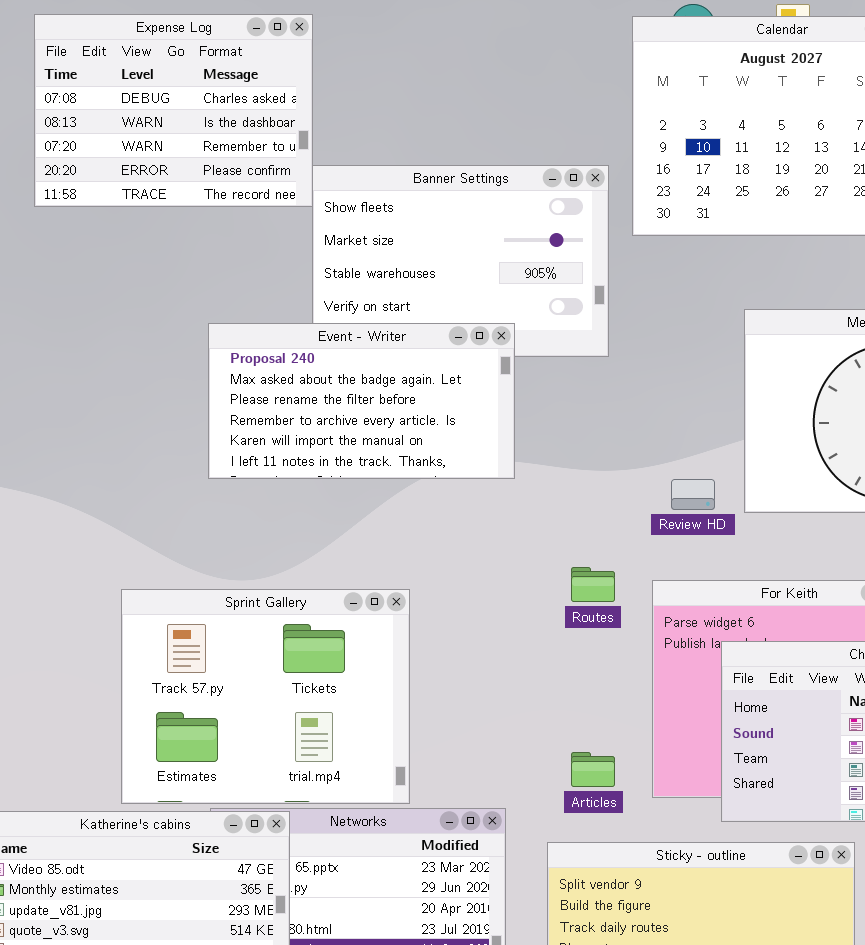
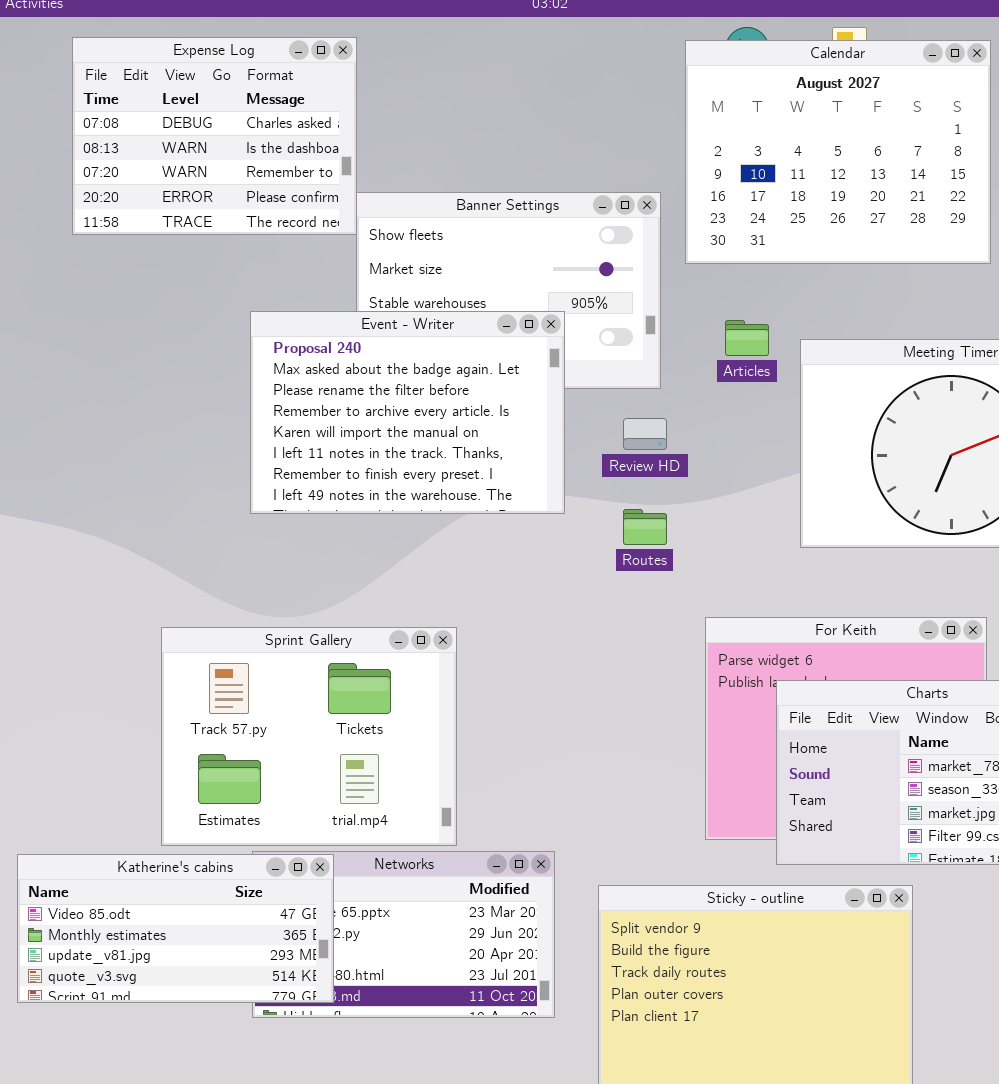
Event - Writer: [208,323,515,479] -> [250,311,565,514], resized
Review HD: [671,479,715,510] -> [623,418,667,450], moved
Routes: [571,567,615,602] -> [623,509,667,545], moved
Articles: [571,752,615,787] -> [725,320,769,356], moved

